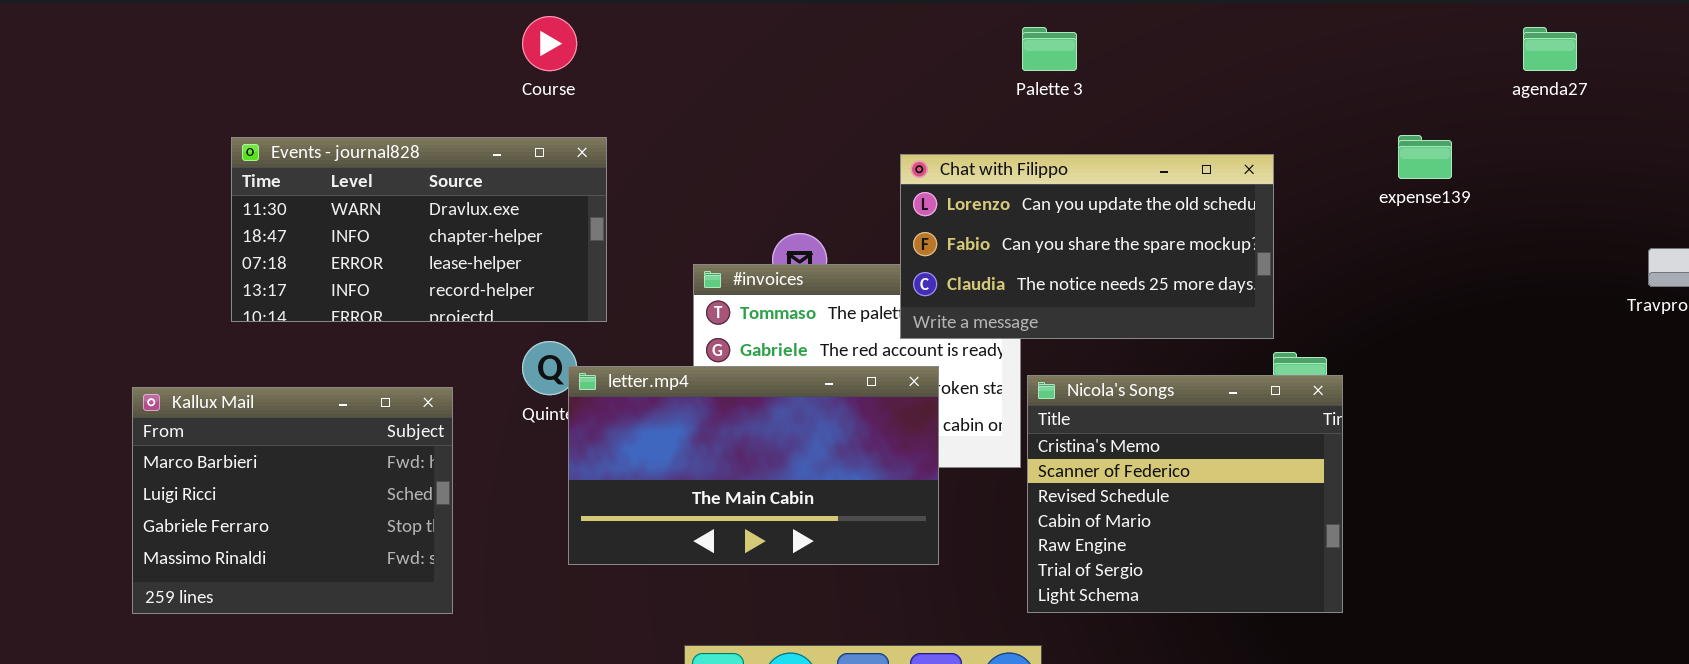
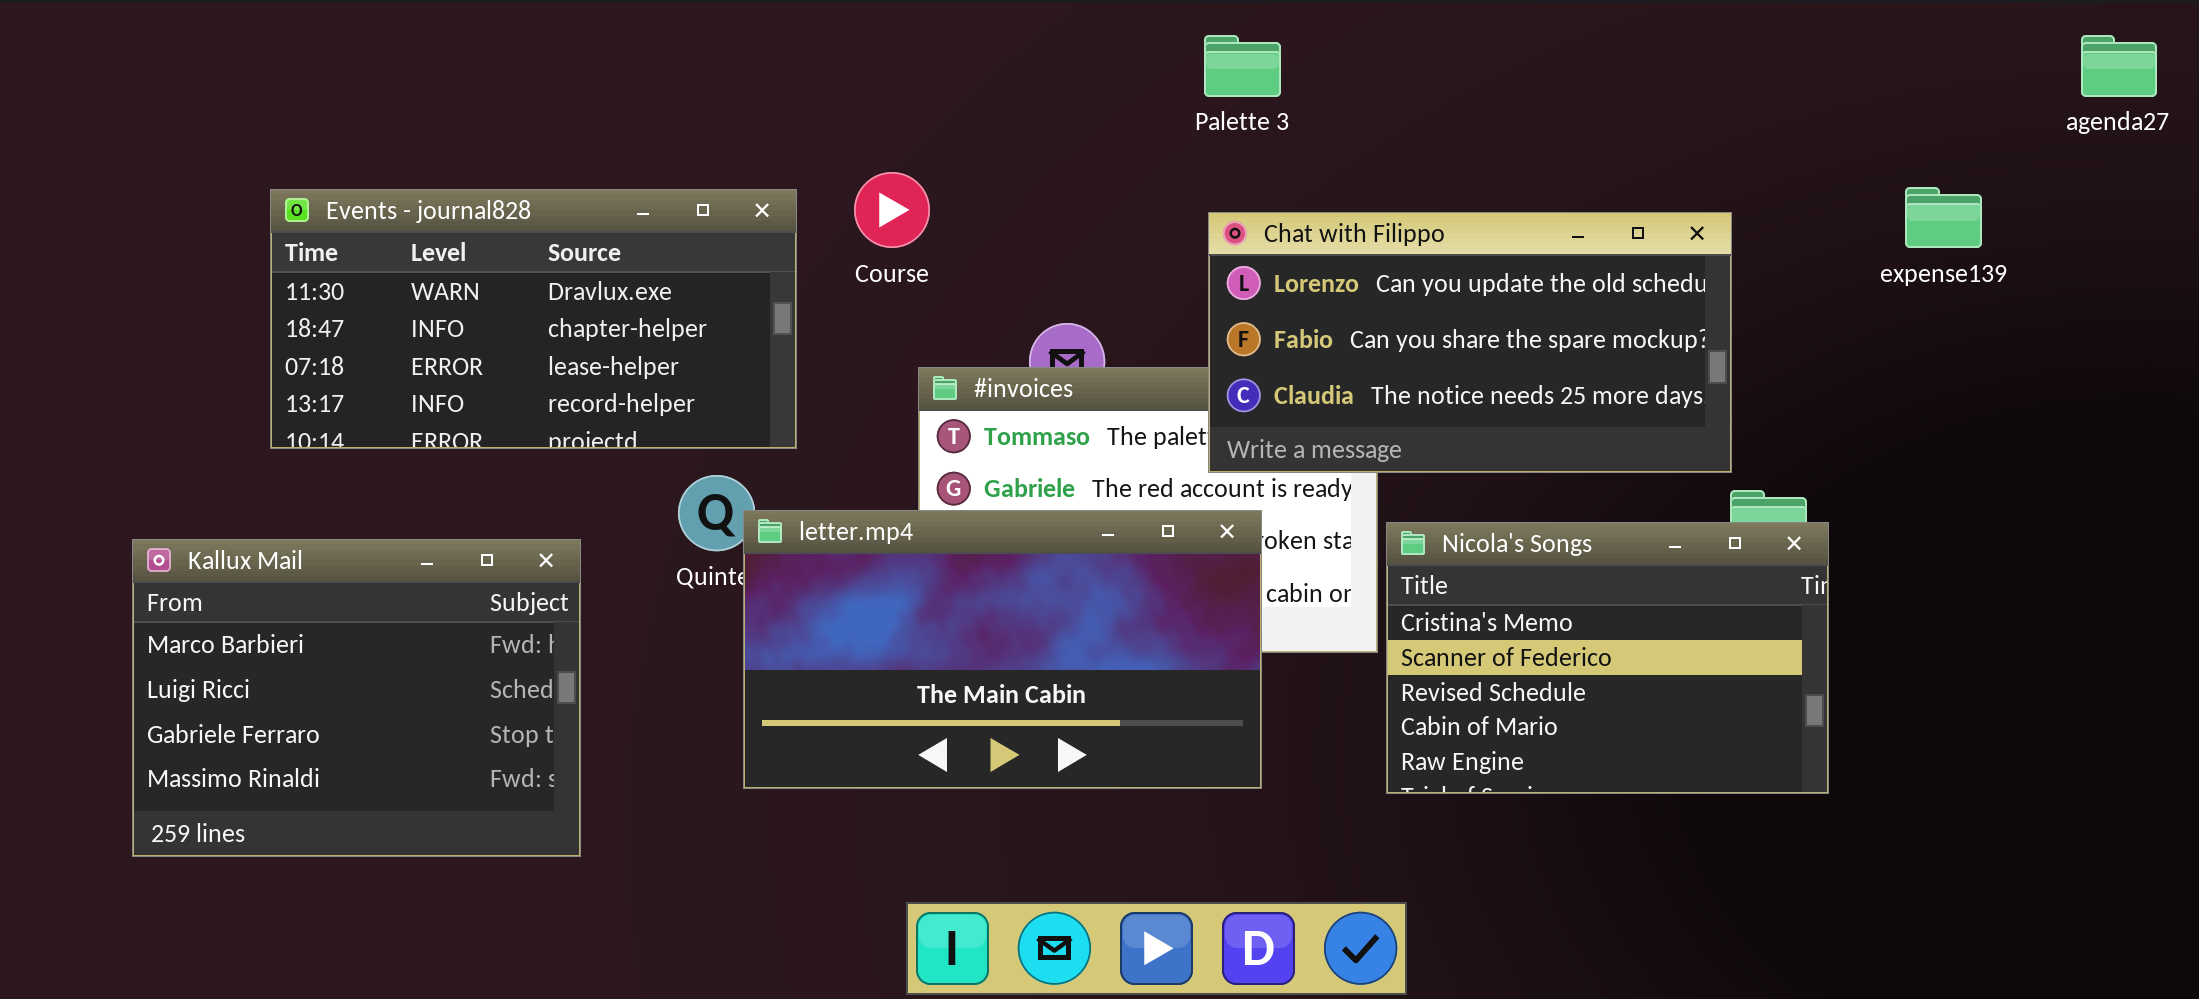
Course: [522,16,577,71] -> [854,172,930,248], moved
Palette 3: [1022,27,1077,71] -> [1204,35,1281,97], moved
Nicola's Songs: [1027,375,1343,613] -> [1386,522,1829,794], resized

